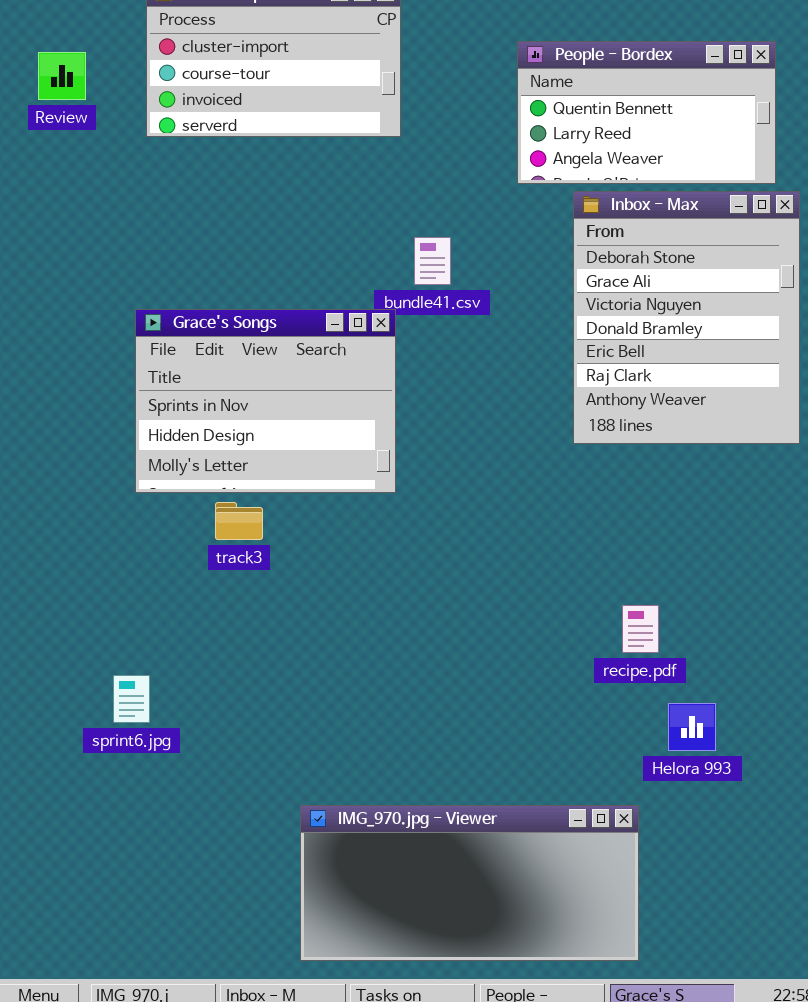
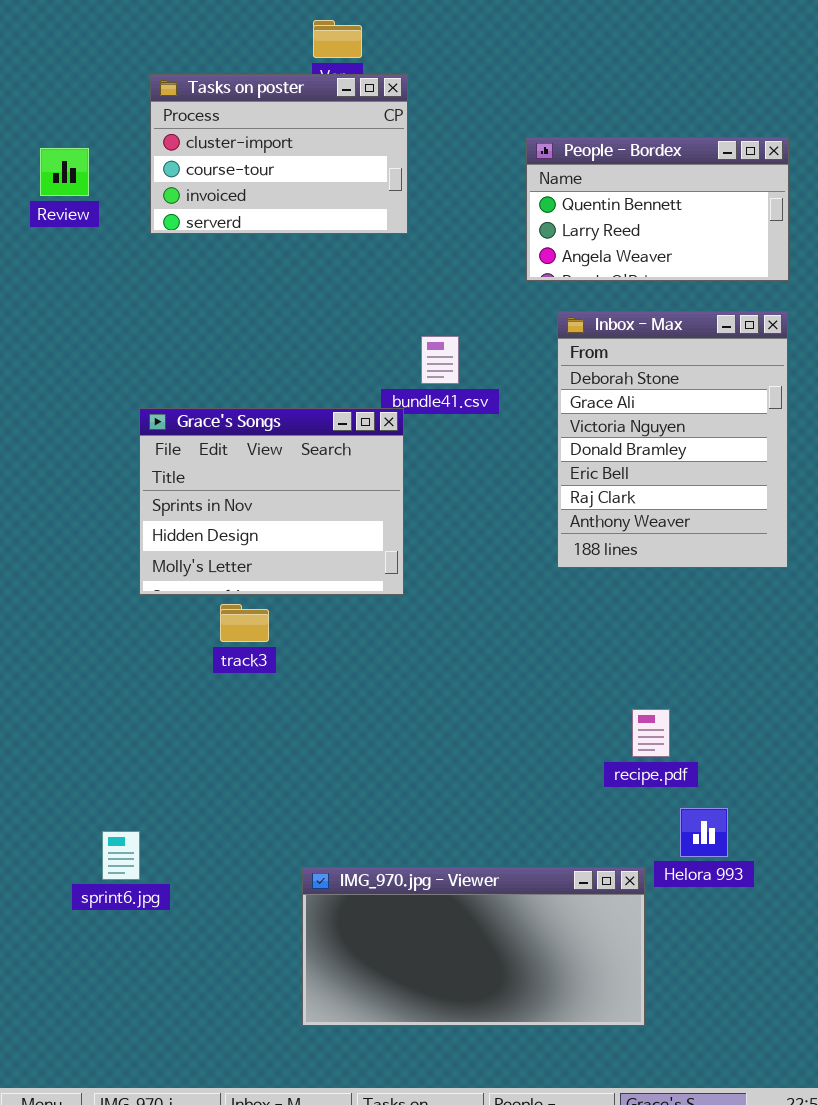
Inbox - Max: [573,191,800,444] -> [557,311,788,568], moved
sprint6.jpg: [113,675,150,723] -> [102,831,140,880], moved
IMG_970.jpg - Viewer: [300,805,639,961] -> [302,867,645,1026], moved

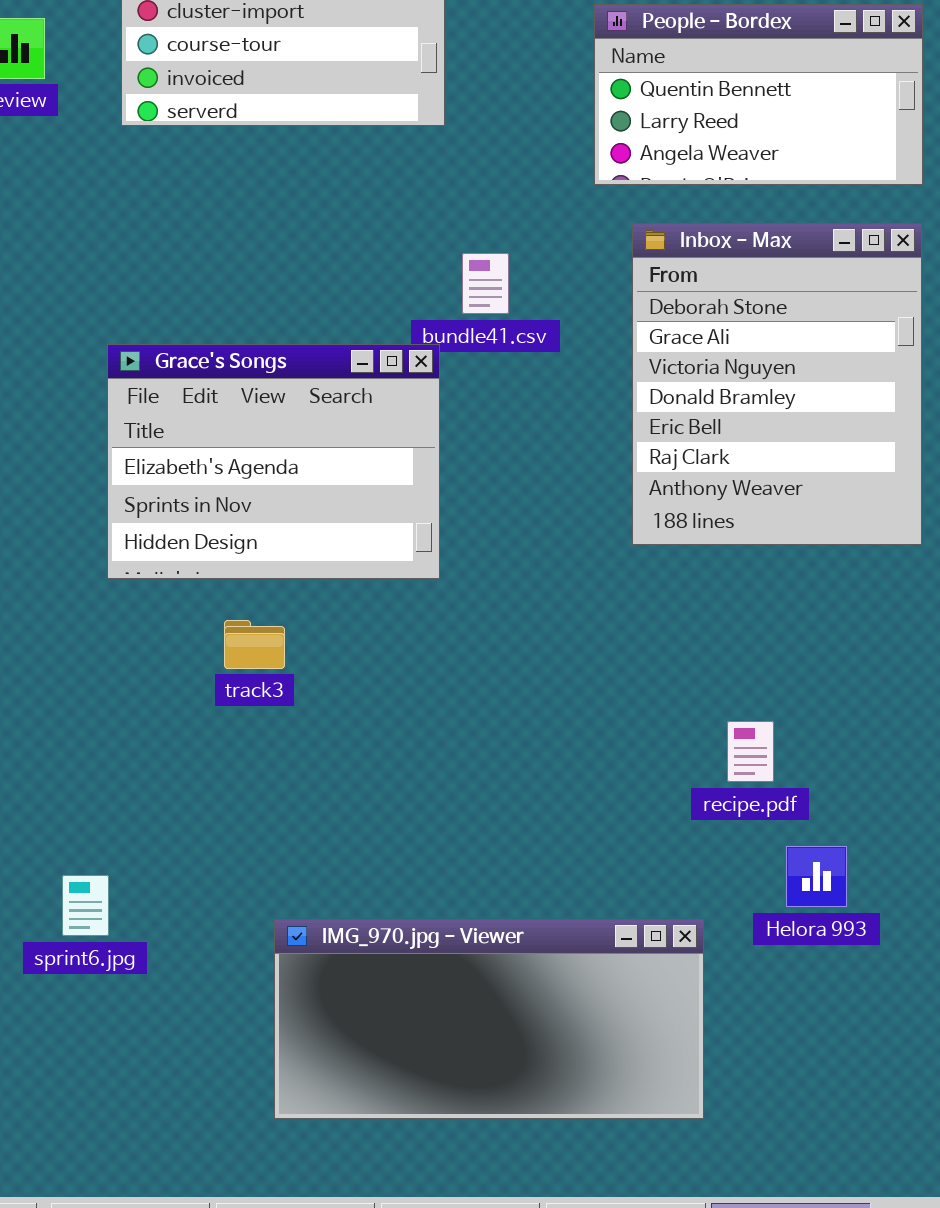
Grace's Songs: [139,408,404,595] -> [107,344,440,579], scrolled up 1 row
track3: [220,604,269,642] -> [224,620,285,669], moved
IMG_970.jpg - Viewer: [302,867,645,1026] -> [274,919,704,1119], moved

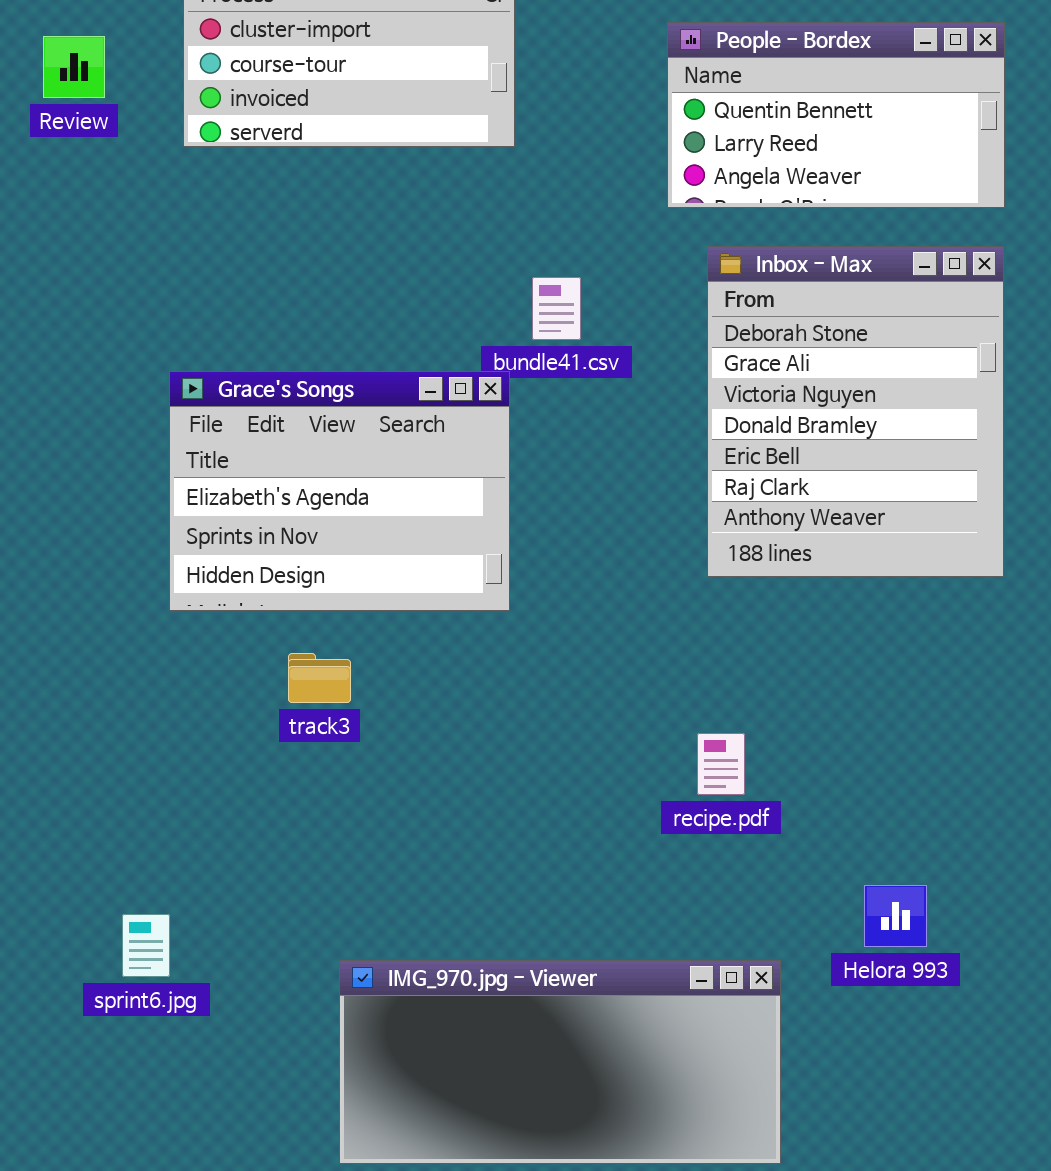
recipe.pdf: [727,721,774,782] -> [697,733,745,795], moved

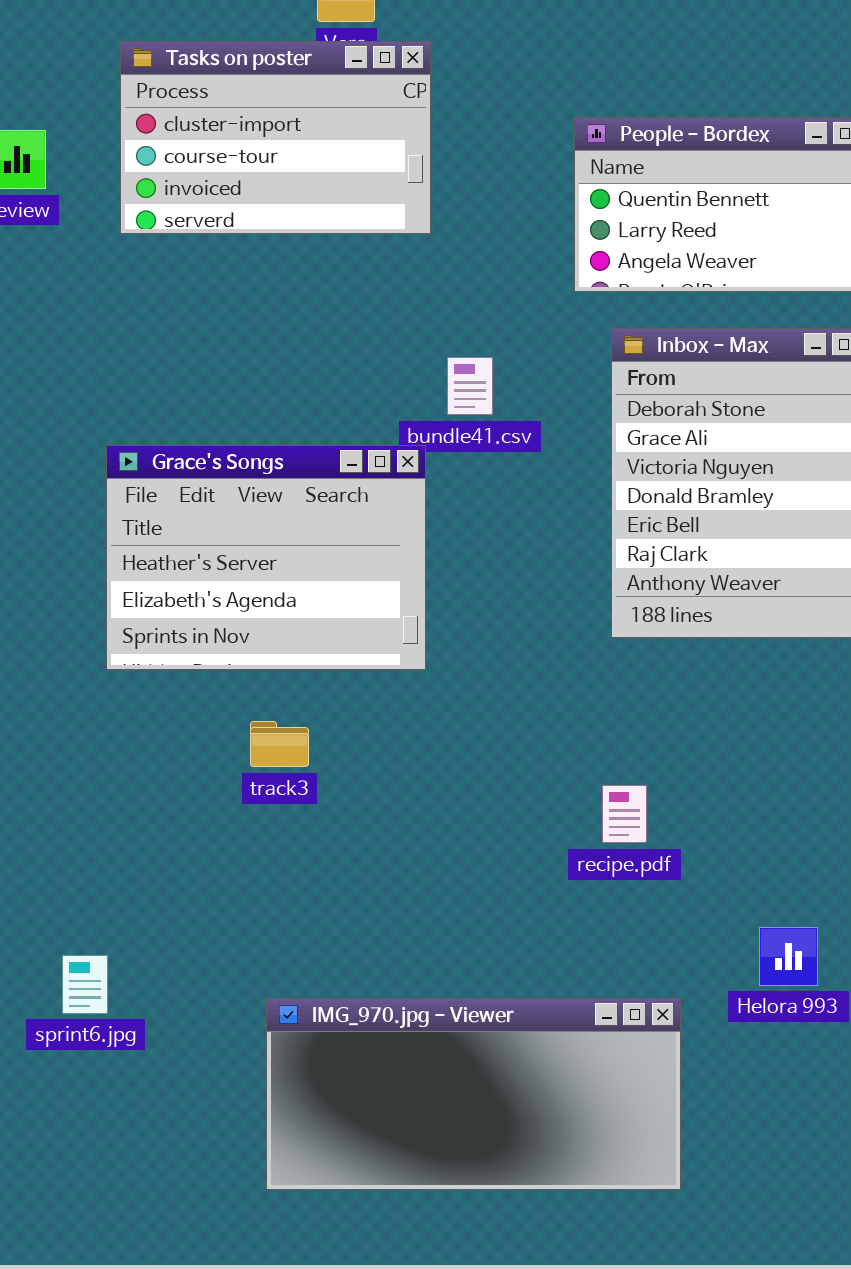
Grace's Songs: [169,371,510,611] -> [106,445,426,670], scrolled up 1 row
track3: [288,653,351,703] -> [250,721,309,767], moved

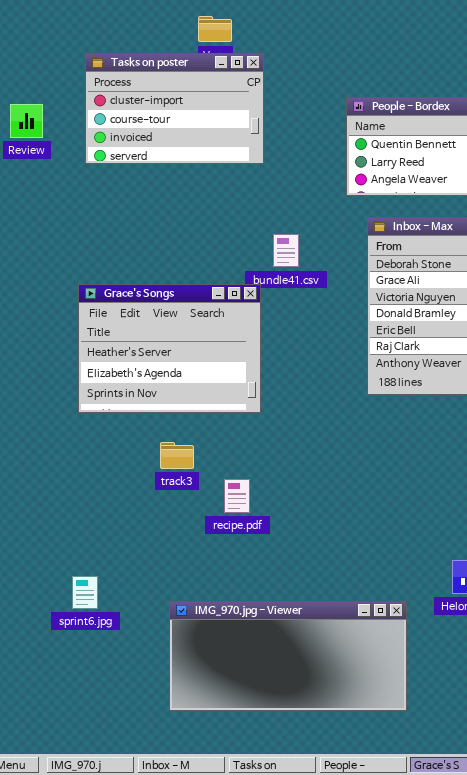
recipe.pdf: [602,785,647,843] -> [224,479,250,513], moved
sprint6.jpg: [62,955,108,1014] -> [72,576,98,609], moved

